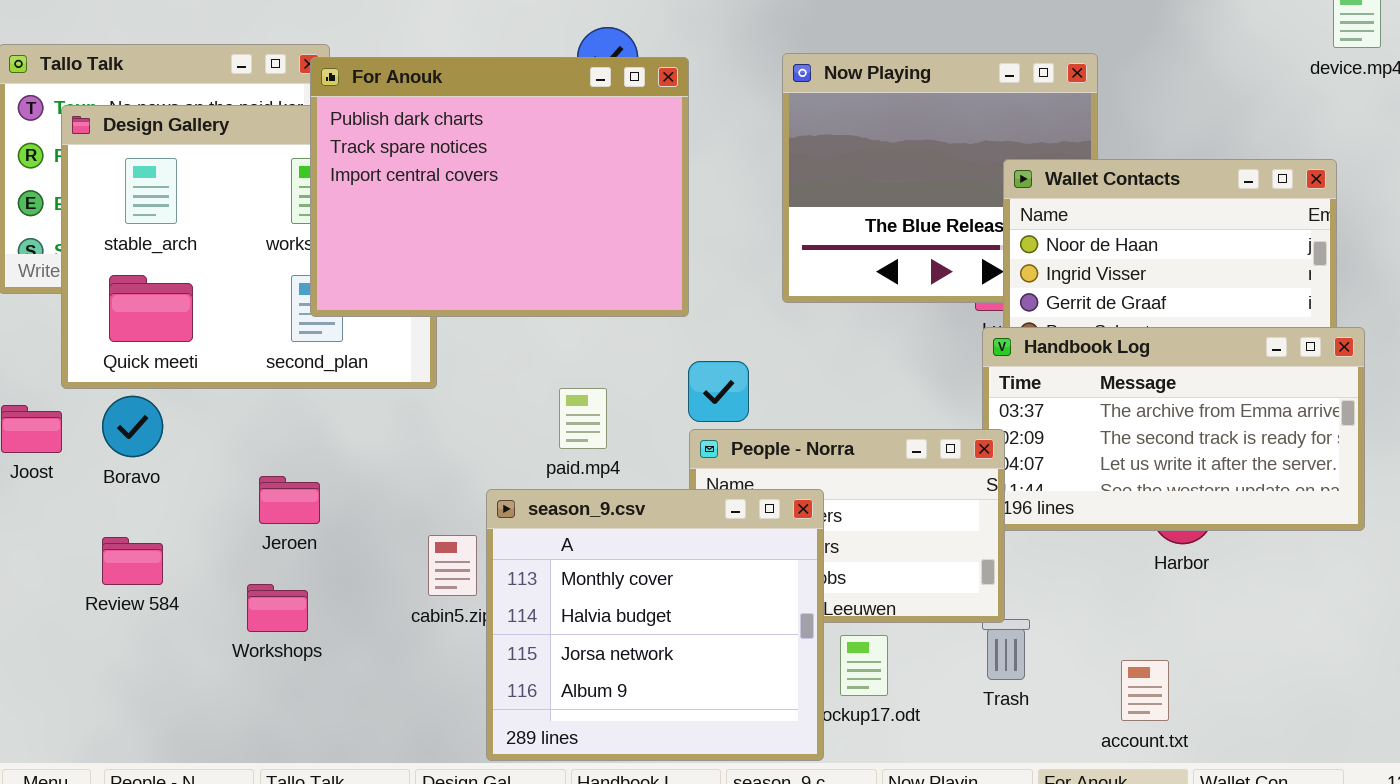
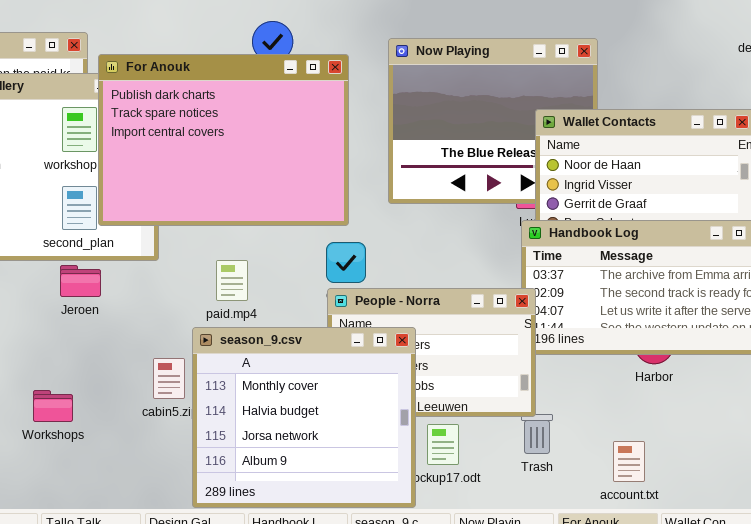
For Anouk: [310,57,689,317] -> [98,54,349,226], moved
paid.mp4: [559,388,607,449] -> [216,260,248,301], moved
Jeroen: [259,476,320,524] -> [60,265,101,297], moved

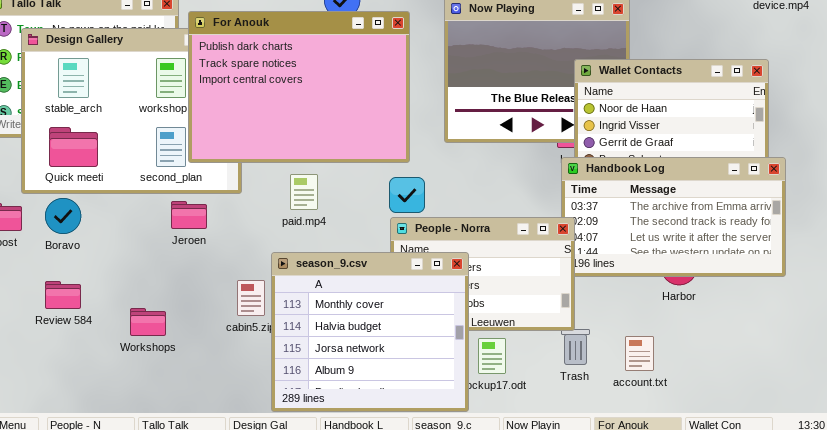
paid.mp4: [216,260,248,301] -> [290,174,318,210], moved
Jeroen: [60,265,101,297] -> [171,201,207,229], moved
account.txt: [613,441,645,482] -> [625,336,654,371], moved

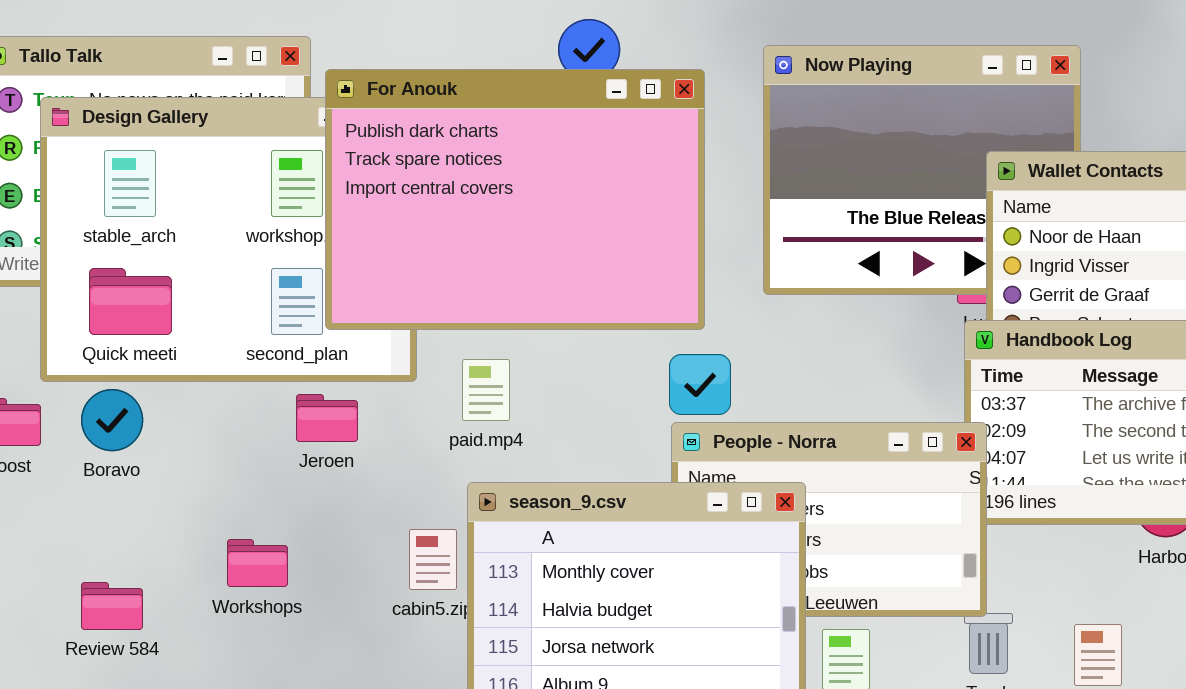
paid.mp4: [290,174,318,210] -> [462,359,510,421], moved
Review 584: [45,281,81,309] -> [81,582,143,630], moved
Workshops: [130,308,166,336] -> [227,539,288,587], moved

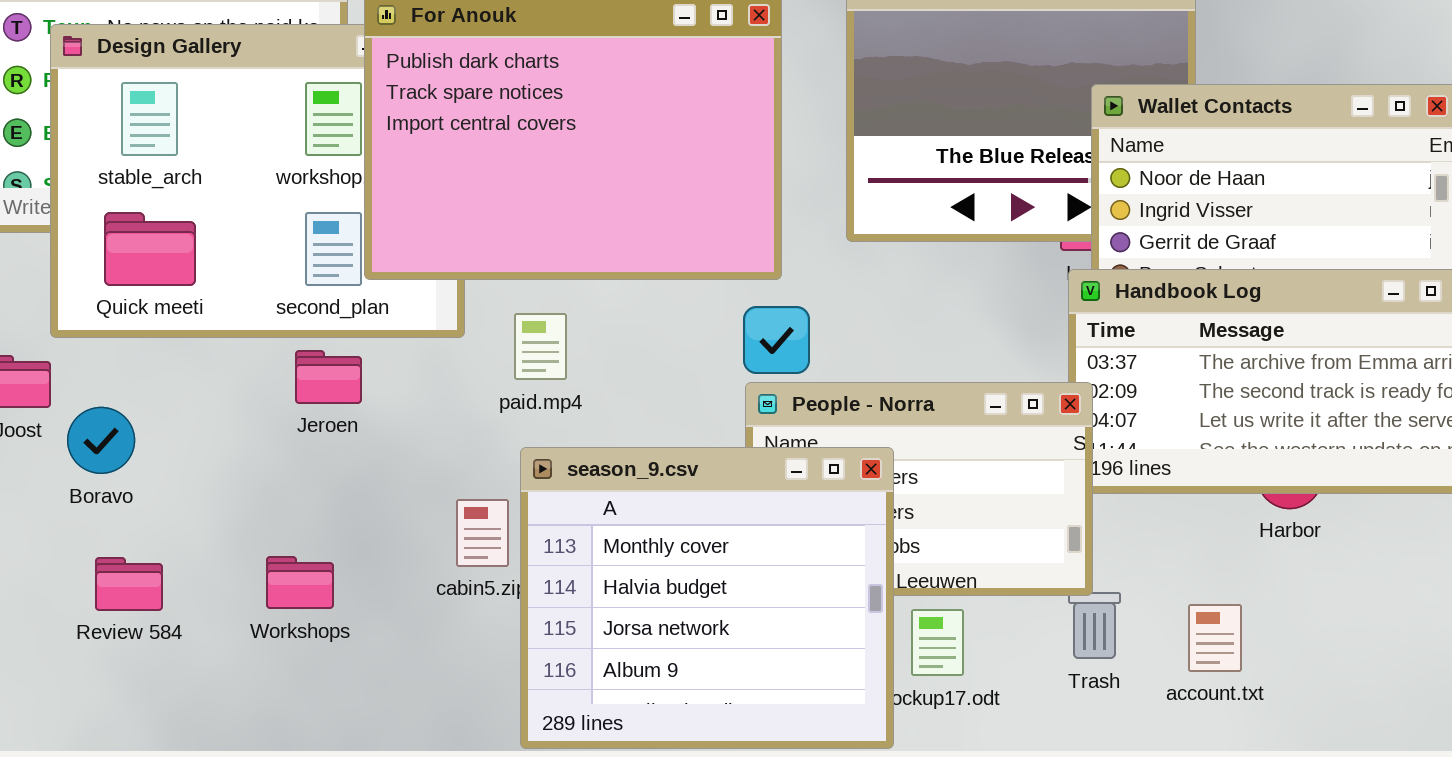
Boravo: [81,389,143,451] -> [67,407,135,474], moved
Jeroen: [296,394,358,442] -> [295,350,362,404], moved
Workshops: [227,539,288,587] -> [266,556,334,609], moved

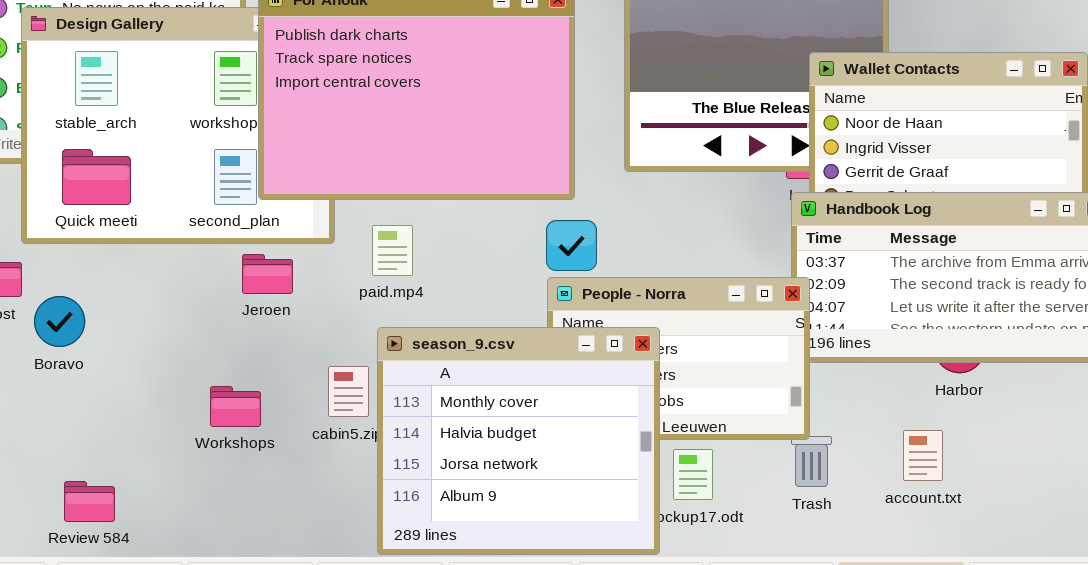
Jeroen: [295,350,362,404] -> [242,254,293,294], moved
Workshops: [266,556,334,609] -> [210,386,261,427], moved
Review 584: [95,557,163,611] -> [64,481,115,522], moved
account.txt: [1188,604,1242,672] -> [903,430,943,481], moved

